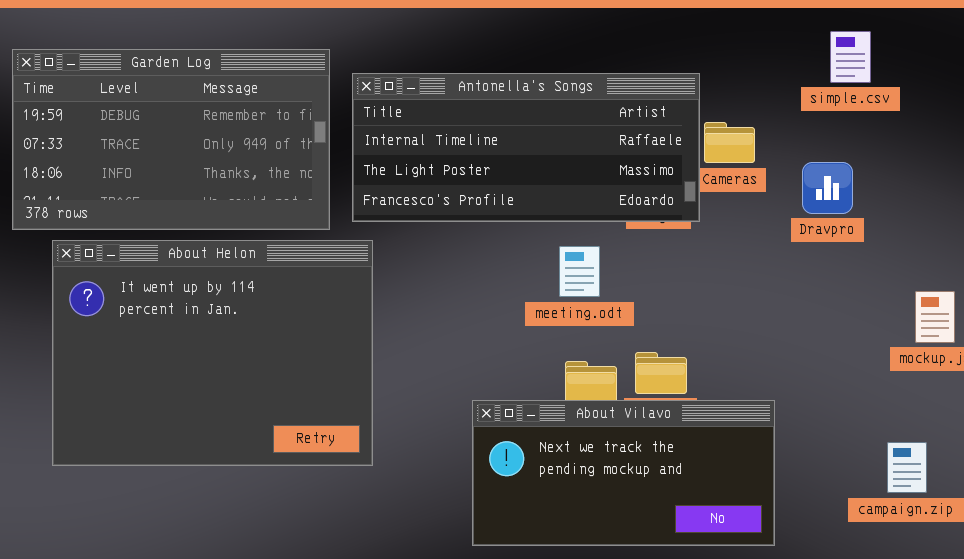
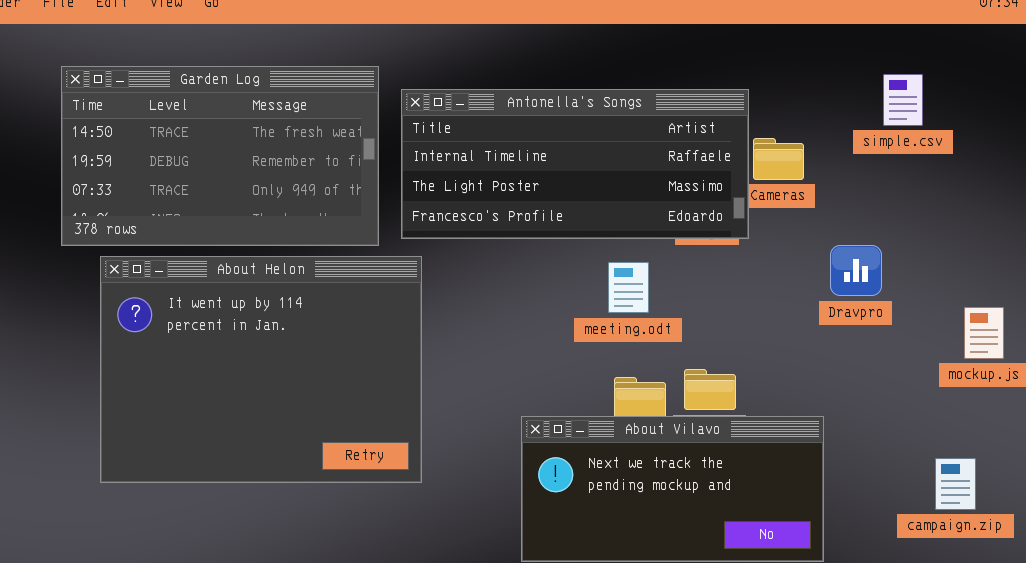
simple.csv: [830,31,871,83] -> [883,74,923,126], moved
Garden Log: [12,49,330,230] -> [61,66,379,246], scrolled up 1 row
Dravpro: [802,162,853,214] -> [830,245,882,296], moved

